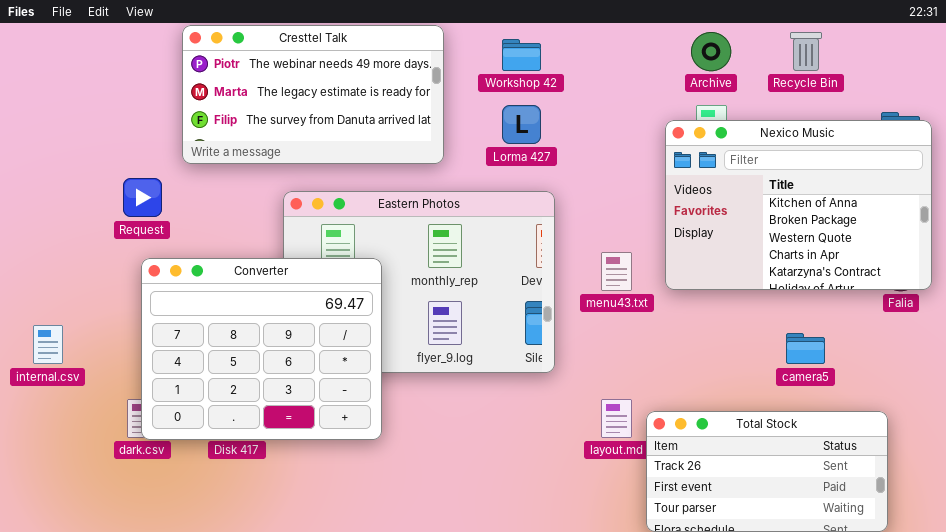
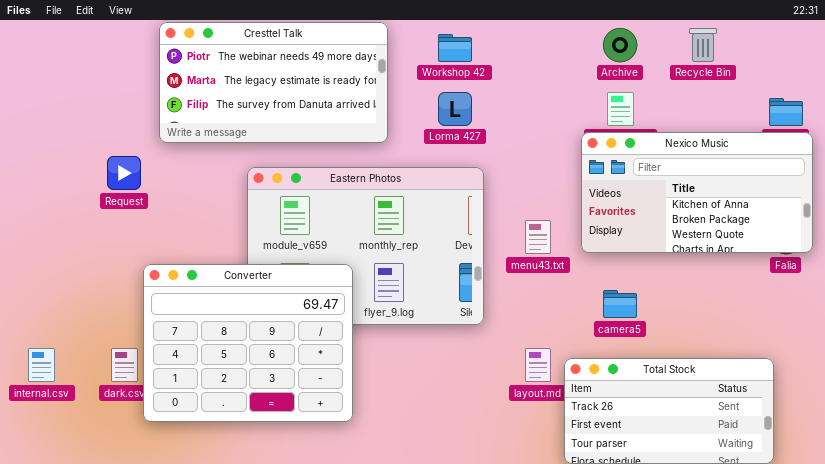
Nexico Music: [665,120,932,290] -> [581,132,813,253], resized
Converter: [141,258,382,440] -> [143,264,353,422], moved
internal.csv: [33,325,63,364] -> [28,348,55,382], moved
camera5: [786,333,825,364] -> [603,290,637,318], moved

